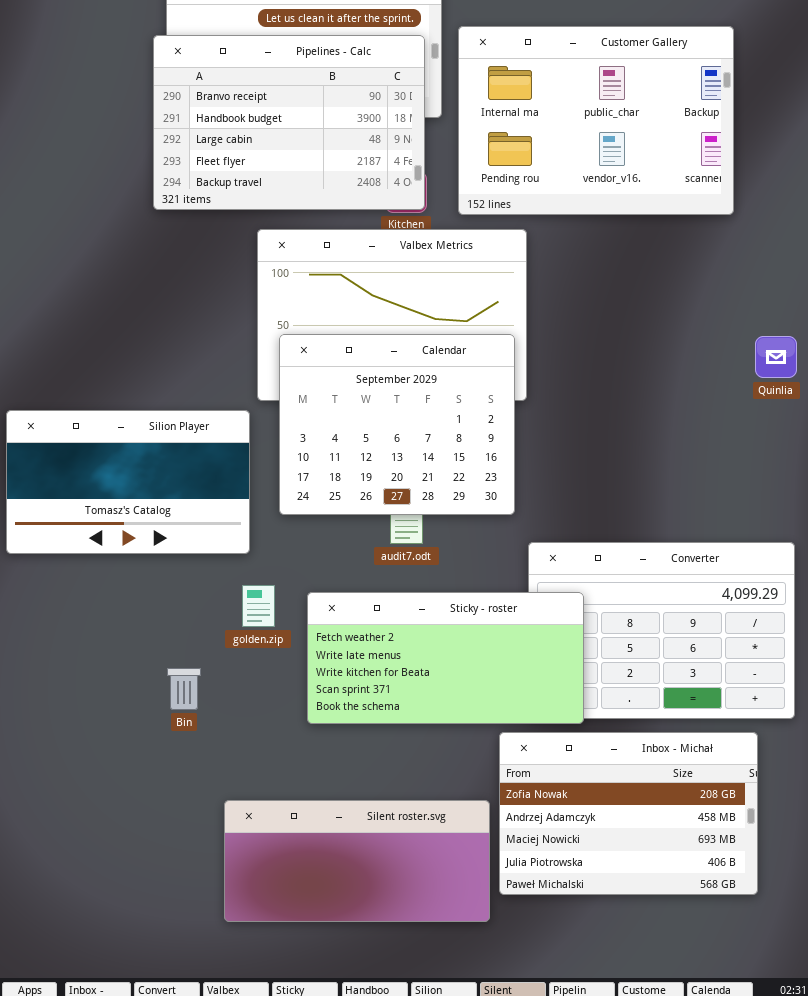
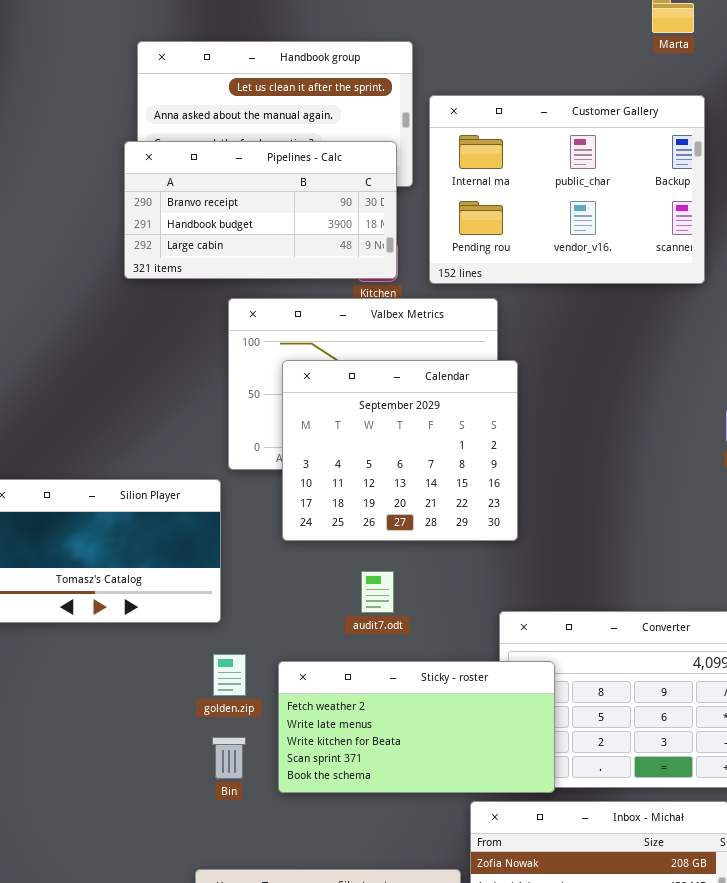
Pipelines - Calc: [153,35,425,210] -> [124,141,397,279], resized
Calendar: [279,334,515,515] -> [282,360,518,541], moved
Bin: [167,668,201,710] -> [212,737,246,779], moved

